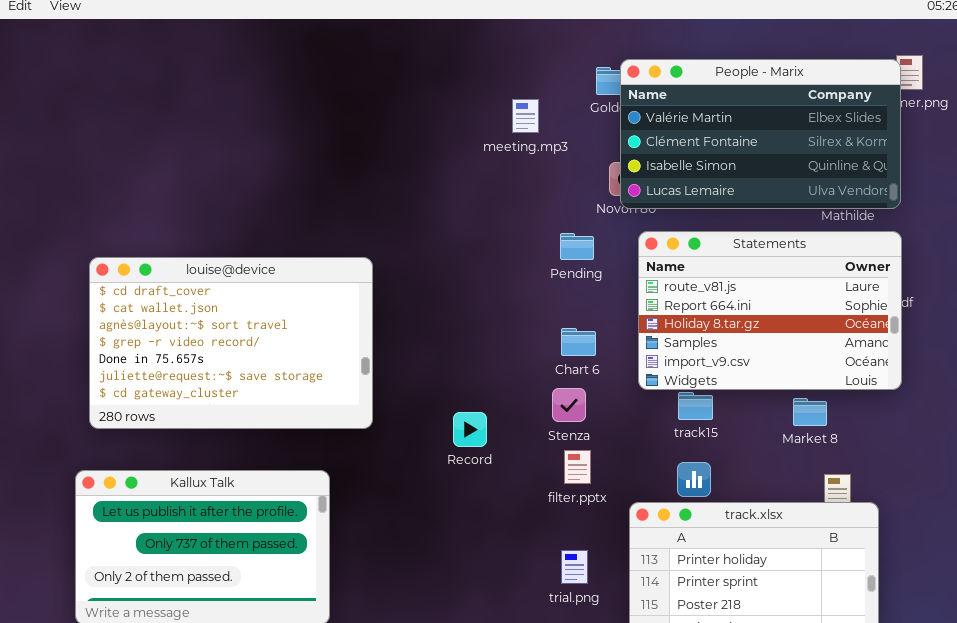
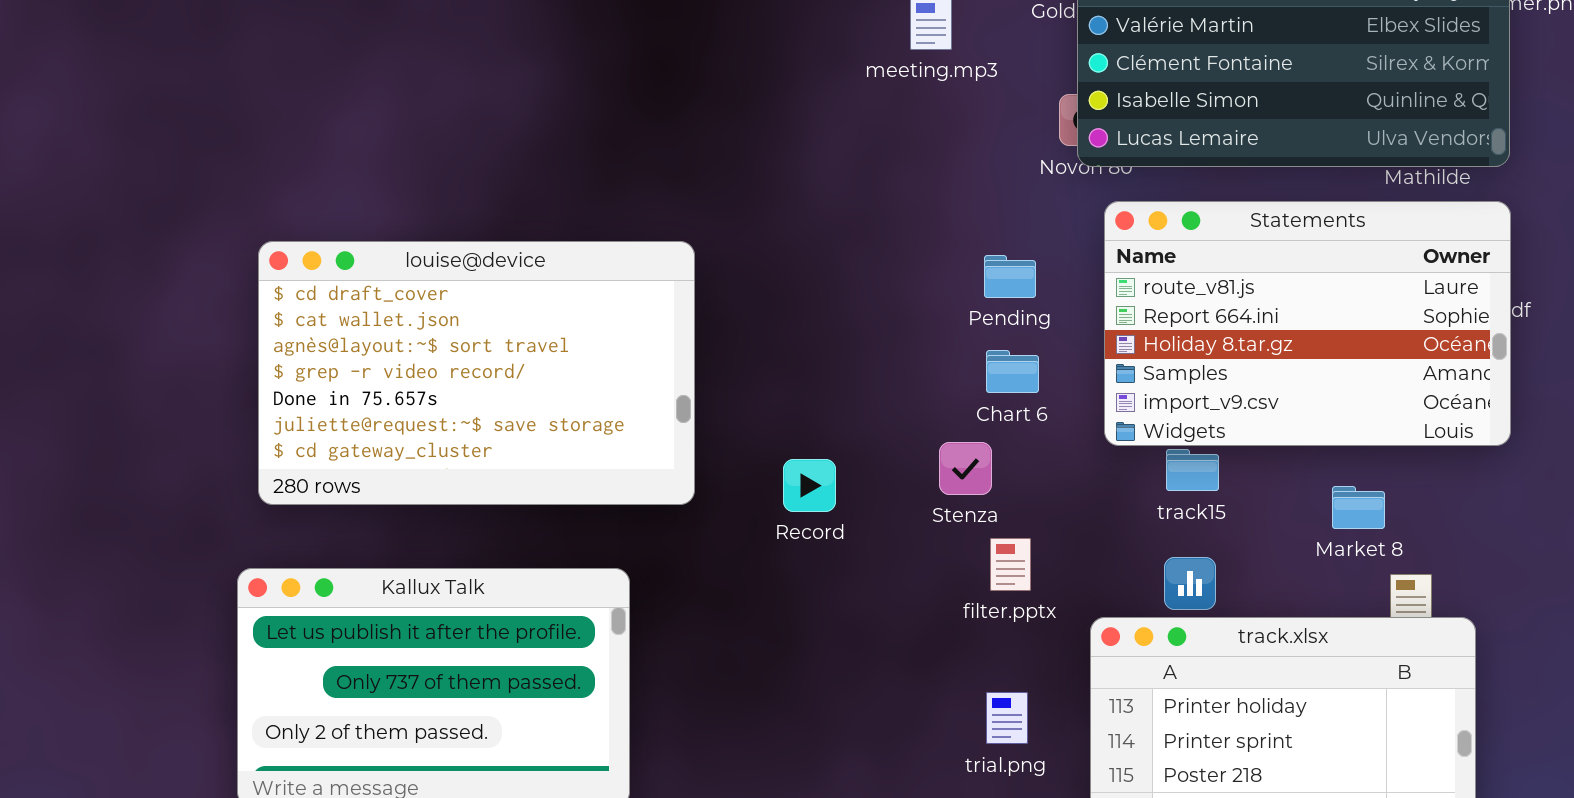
Pending: [560,233,594,260] -> [984,255,1036,298], moved
Stenza: [552,388,586,422] -> [939,442,992,495], moved
Market 8: [793,398,827,426] -> [1332,486,1385,529], moved
Record: [453,412,487,447] -> [783,459,836,512], moved

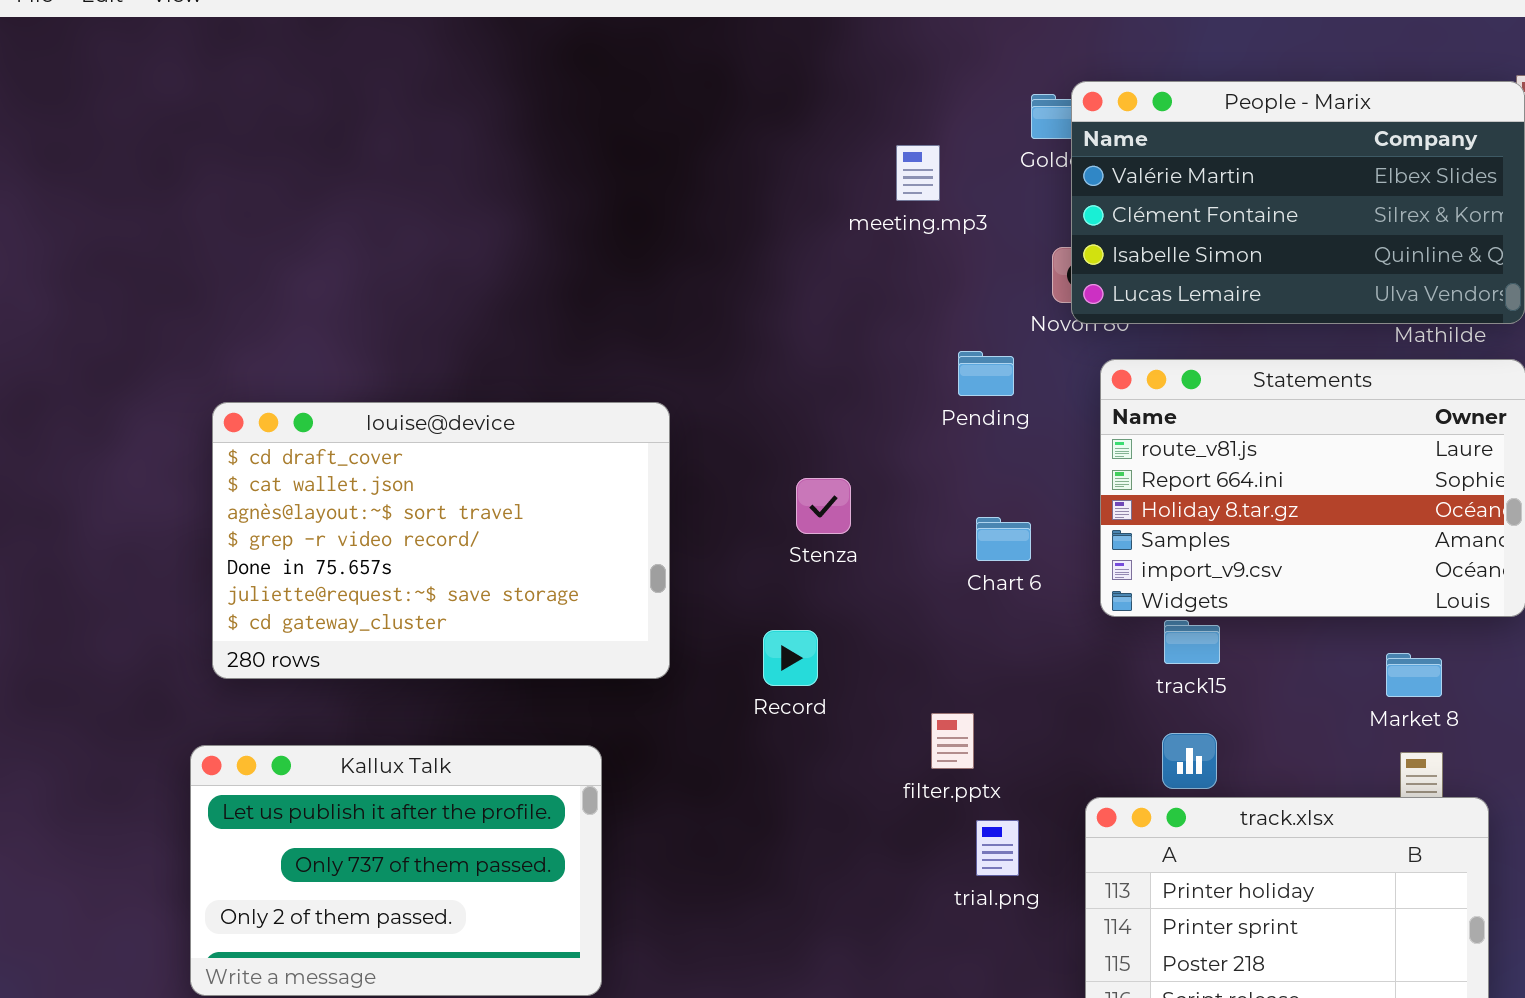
Pending: [984,255,1036,298] -> [958,351,1014,396], moved
Stenza: [939,442,992,495] -> [796,478,851,534], moved
Market 8: [1332,486,1385,529] -> [1386,653,1442,697], moved
filter.pptx: [990,538,1031,591] -> [931,713,974,769], moved
trial.png: [986,692,1028,744] -> [976,820,1019,876], moved

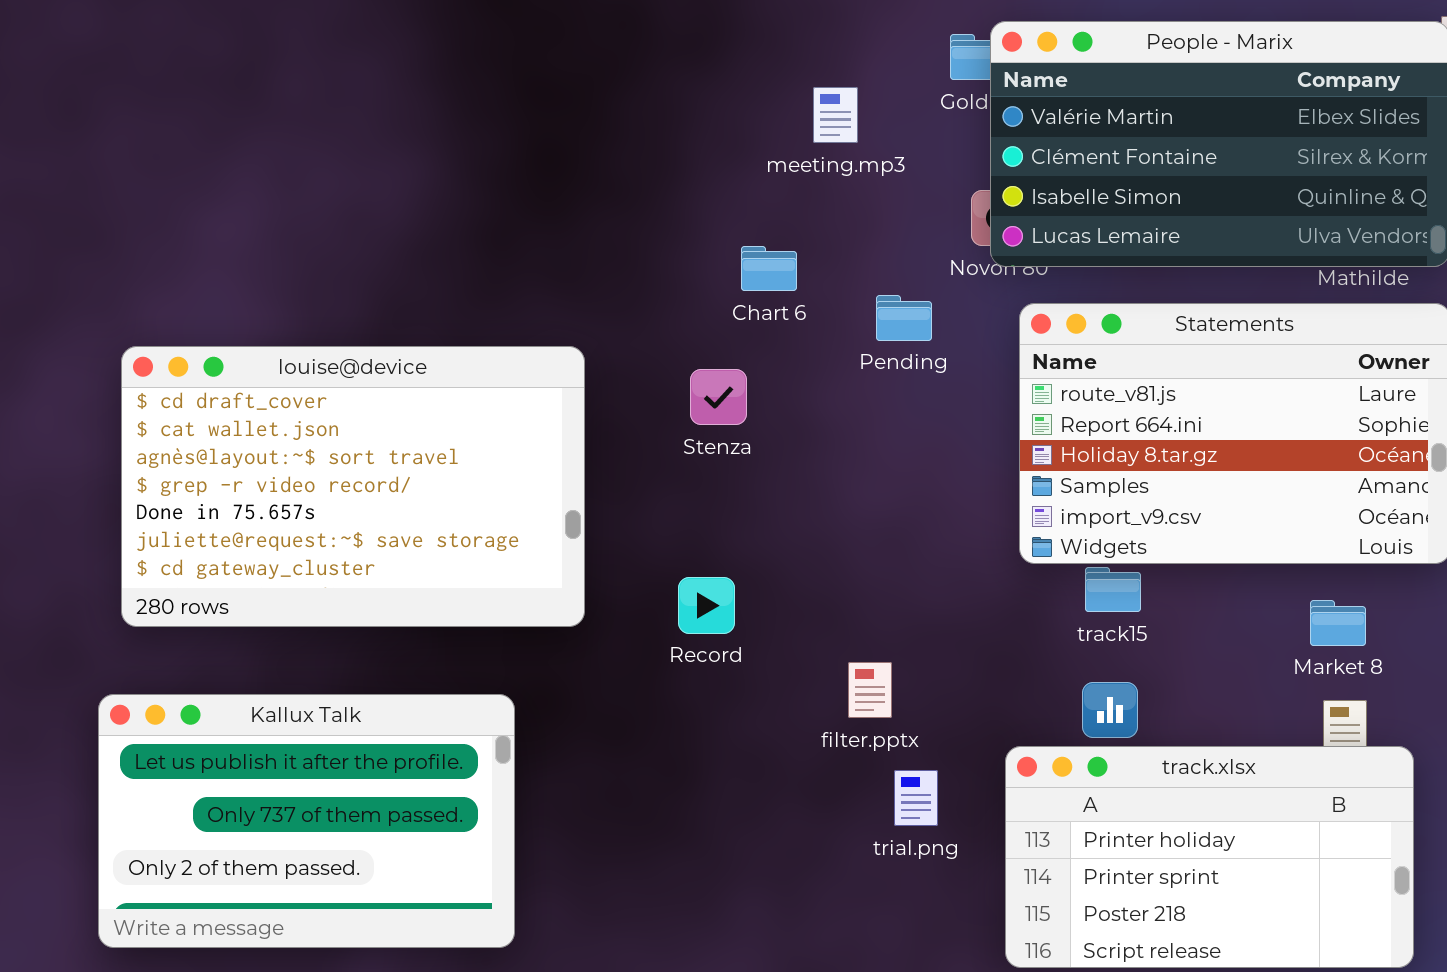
Stenza: [796,478,851,534] -> [690,369,747,425], moved
Chart 6: [976,517,1031,561] -> [741,246,797,291], moved

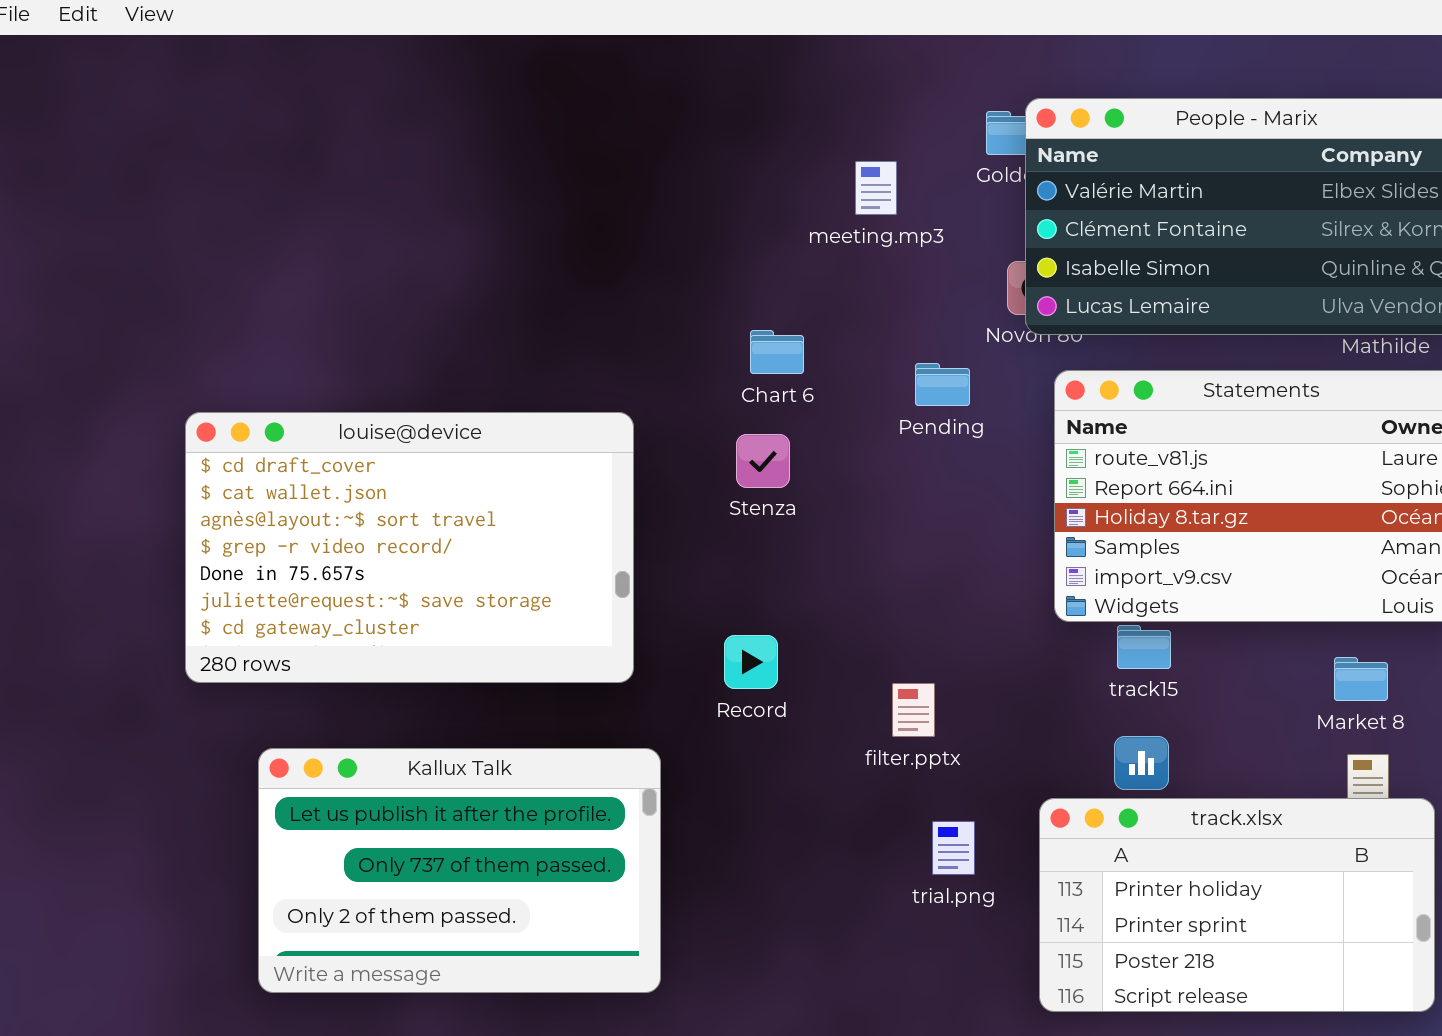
Chart 6: [741,246,797,291] -> [750,330,804,374], moved
filter.pptx: [848,662,892,718] -> [892,683,935,737], moved
Kallux Talk: [98,694,515,948] -> [258,748,661,993], moved

